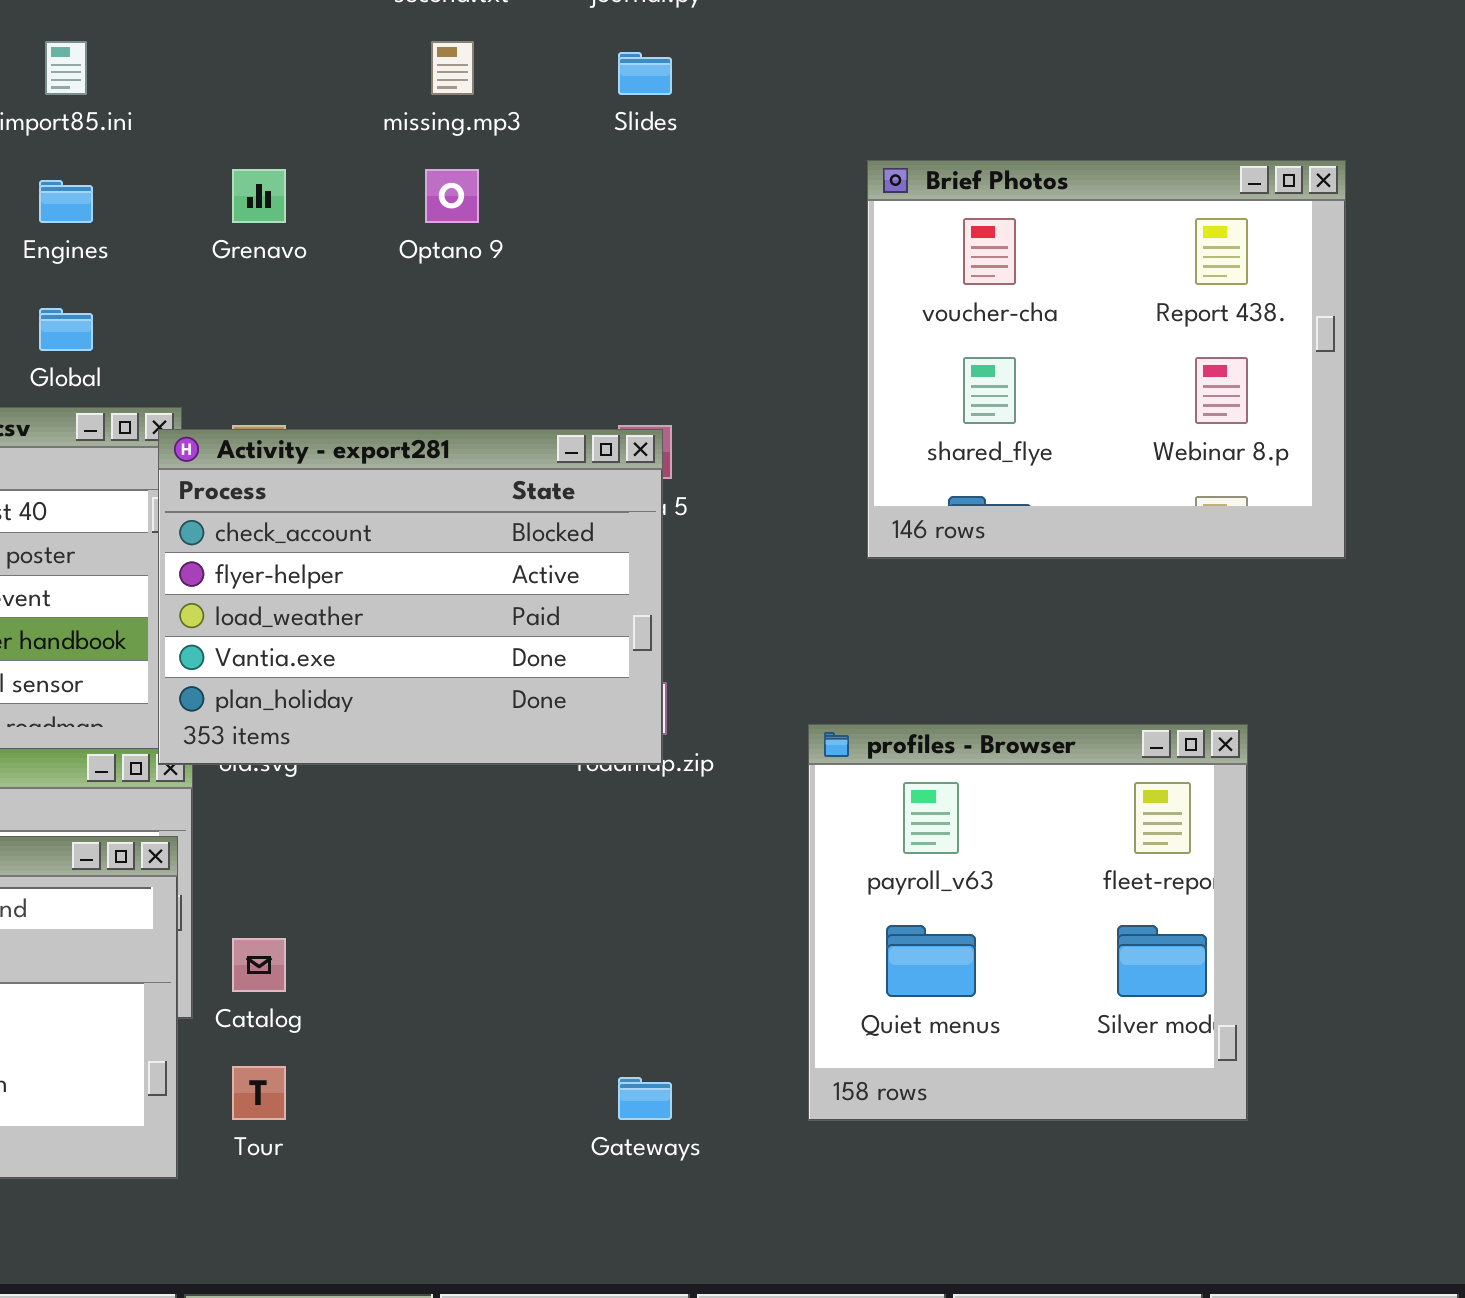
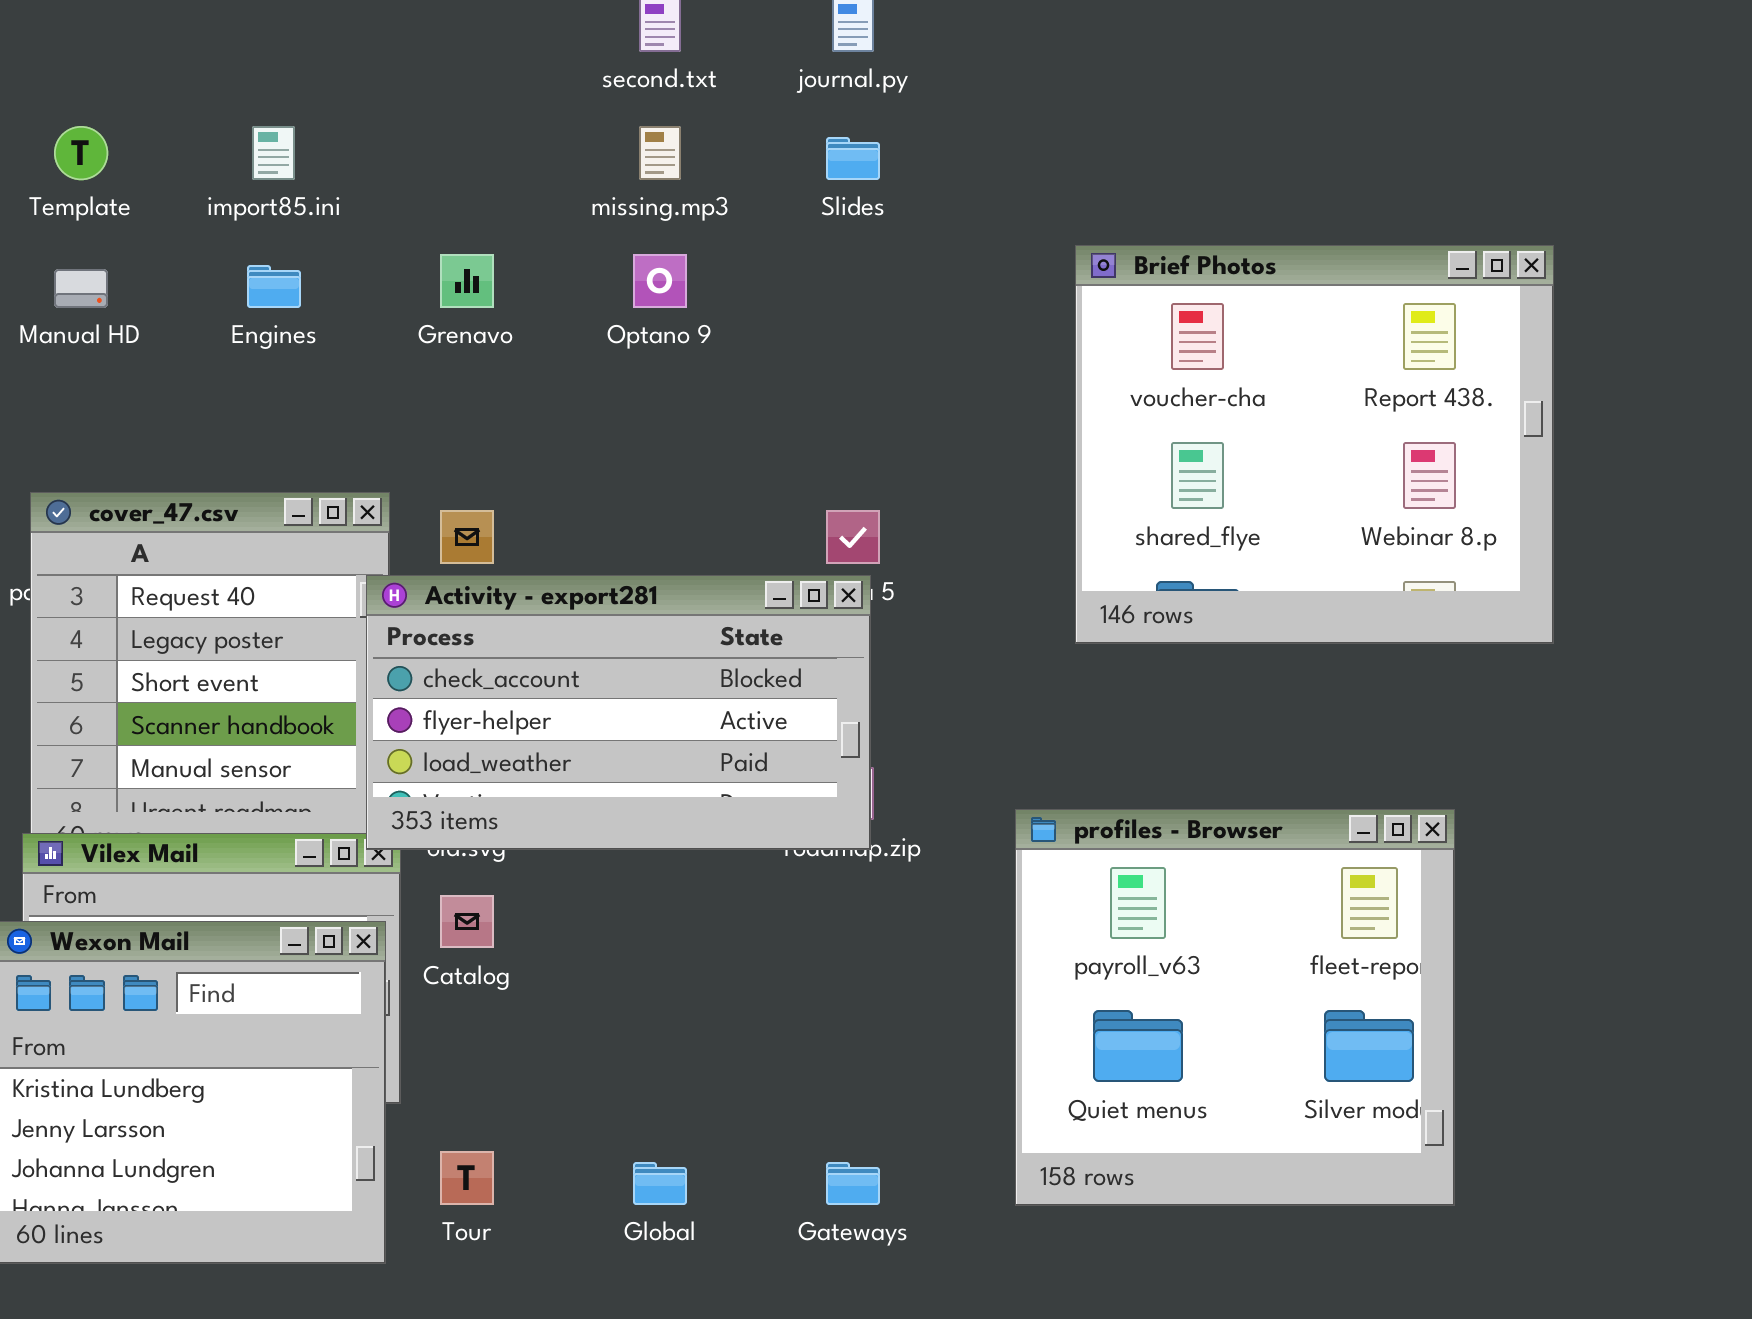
Global: [39,308,93,351] -> [633,1162,687,1205], moved
Activity - export281: [158,429,663,765] -> [366,575,871,850], resized
Catalog: [232,938,286,992] -> [440,895,494,948], moved

